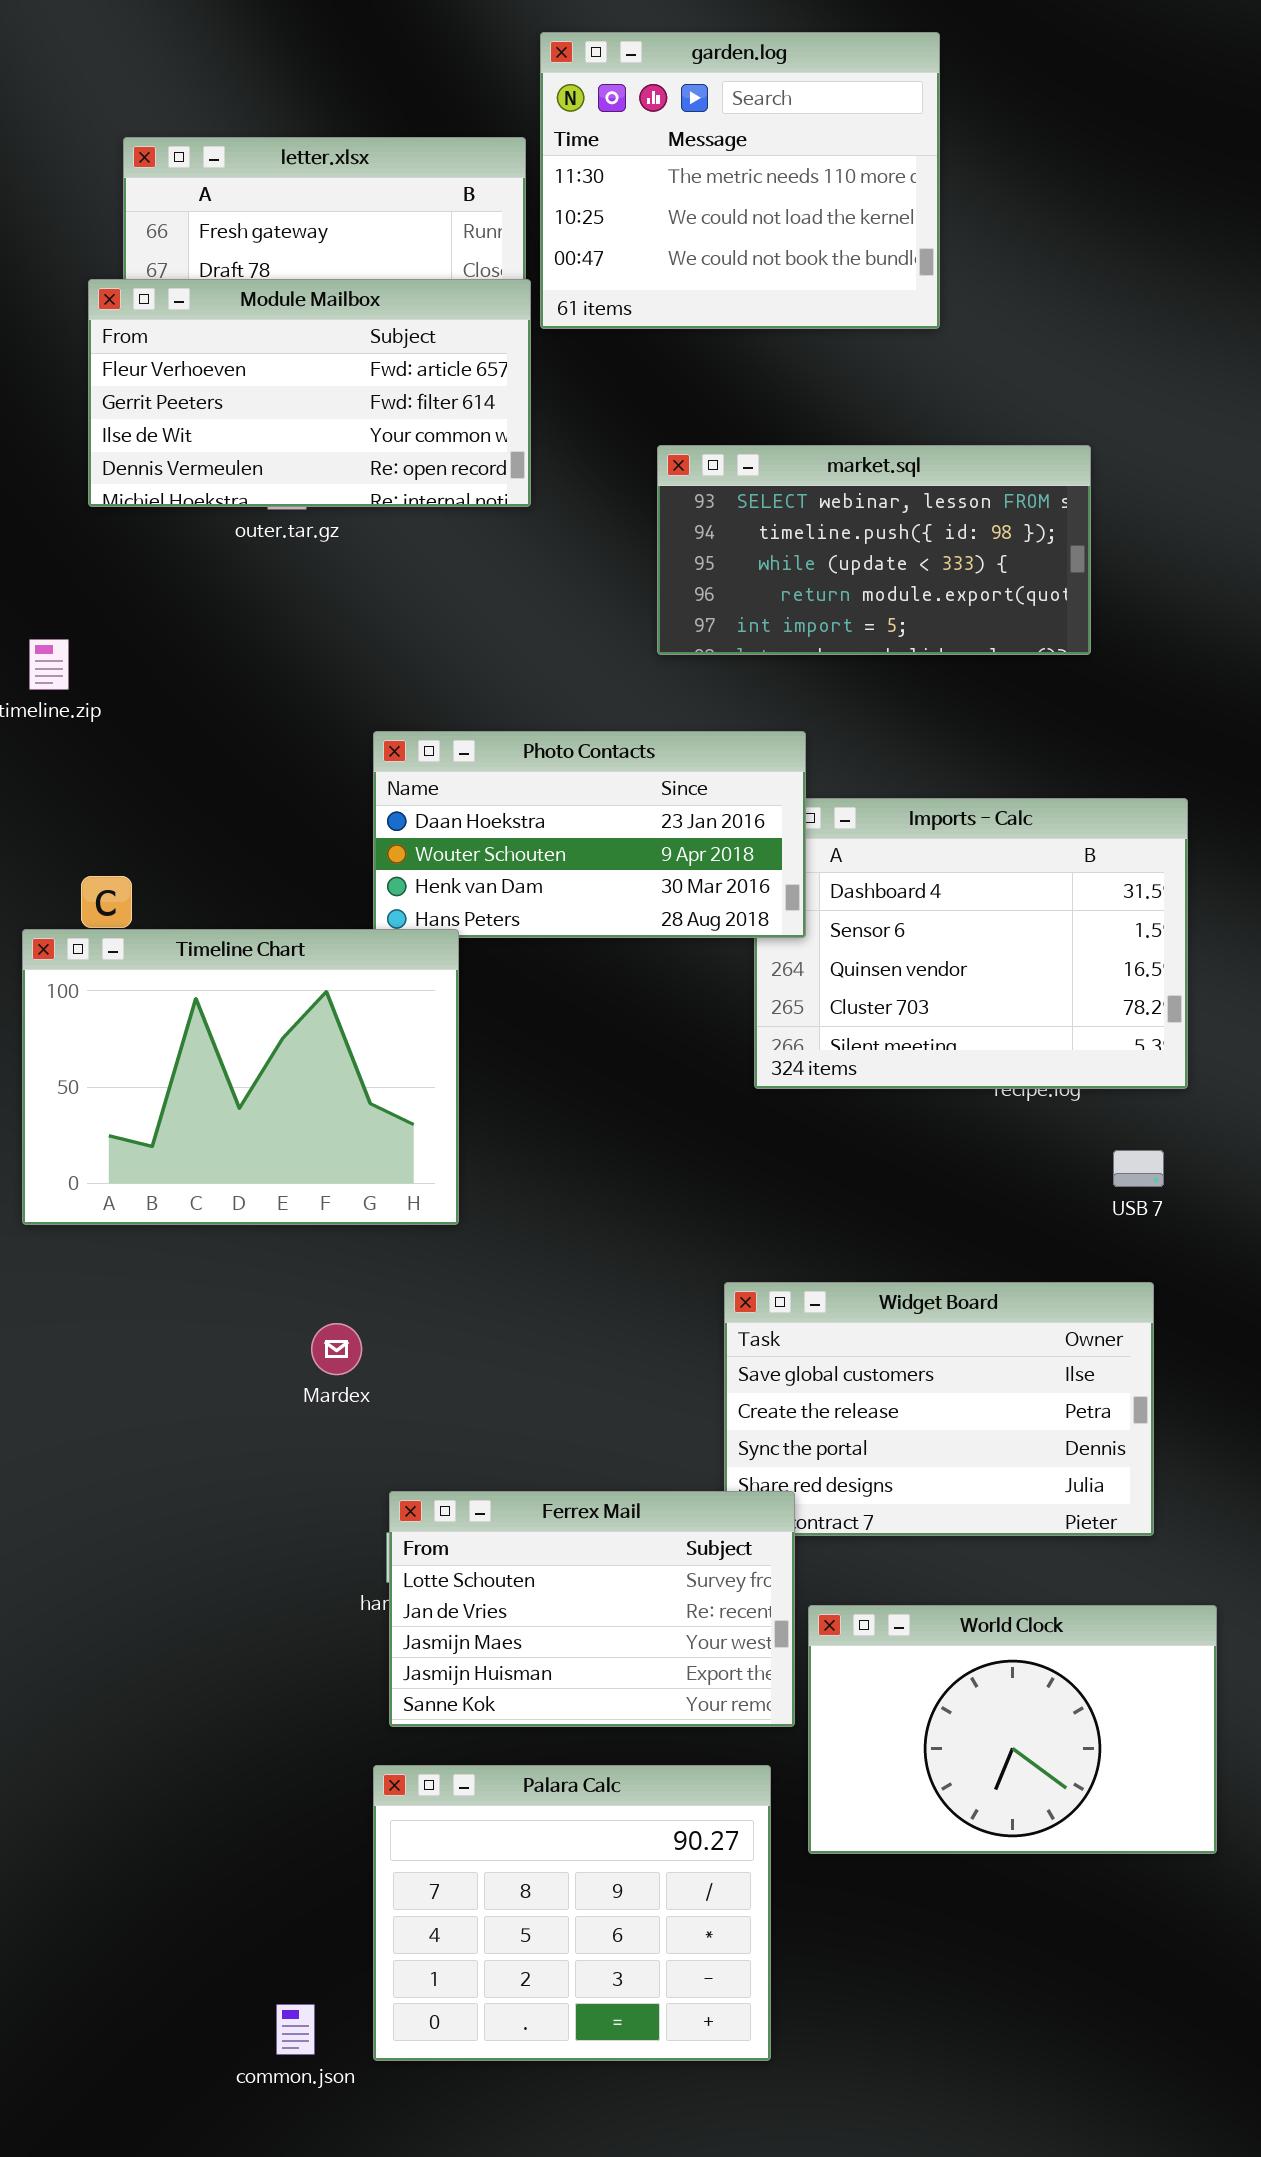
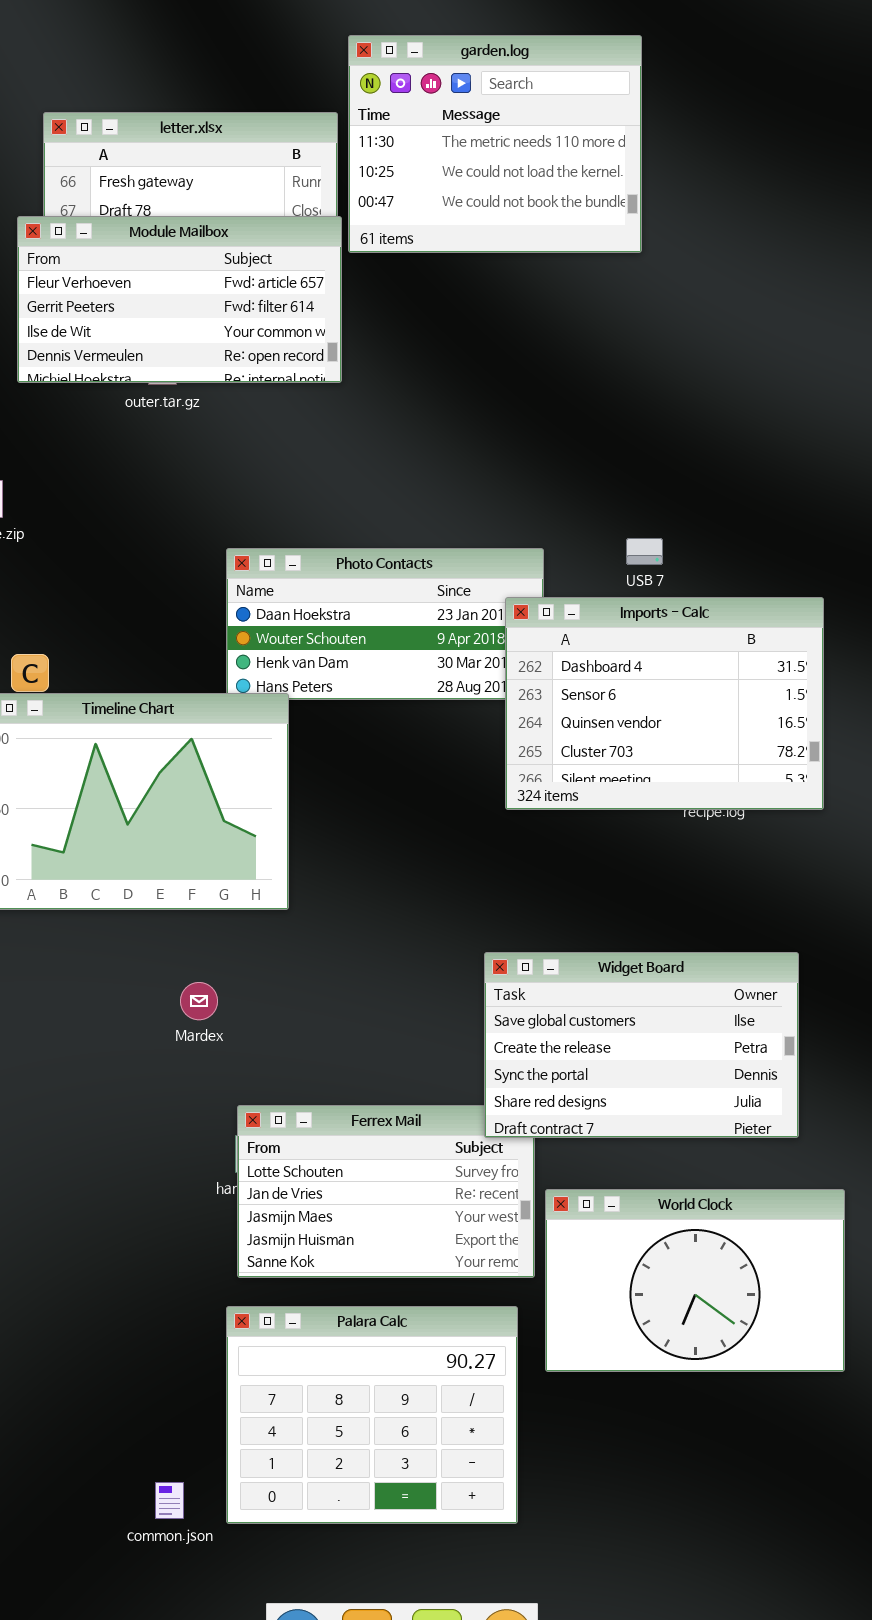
market.sql: [657,445,1091,655] -> none, closed
Imports - Calc: [754,798,1188,1089] -> [505,597,824,810], raised
USB 7: [1113,1150,1164,1187] -> [626,538,663,565], moved
Widget Board: [724,1282,1154,1536] -> [484,952,799,1138], raised

